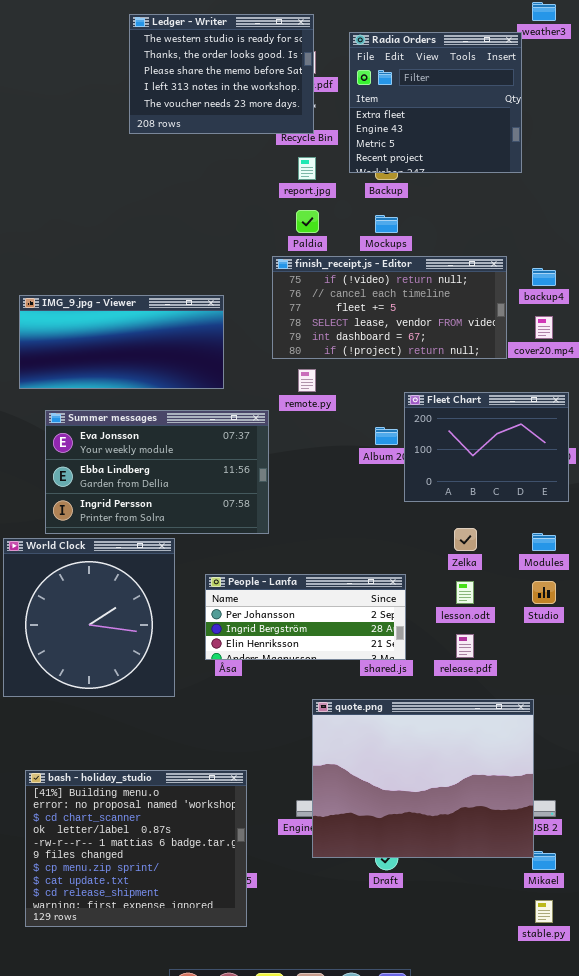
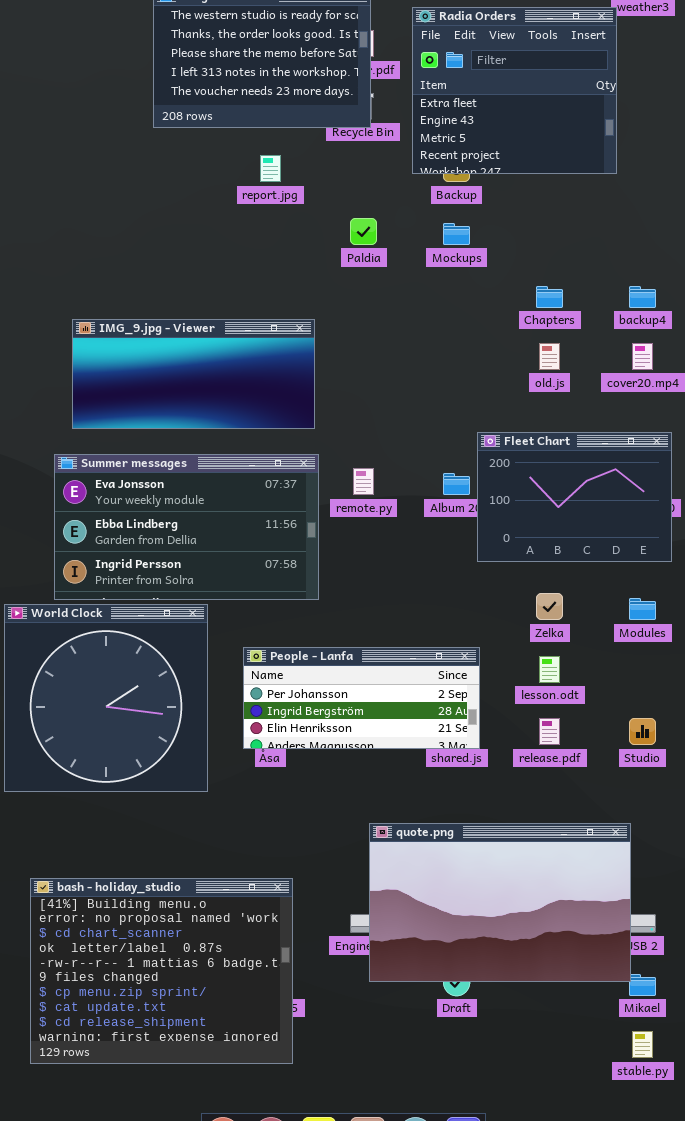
report.jpg: [298,157,316,180] -> [260,155,281,182], moved
finish_receipt.js - Editor: [272,256,507,359] -> none, closed
IMG_9.jpg - Viewer: [19,295,224,389] -> [72,319,315,429], moved
remote.py: [298,369,316,392] -> [353,468,374,495], moved
Studio: [532,581,556,604] -> [629,718,656,745], moved
quote.png: [312,699,534,858] -> [369,823,631,982], resized

